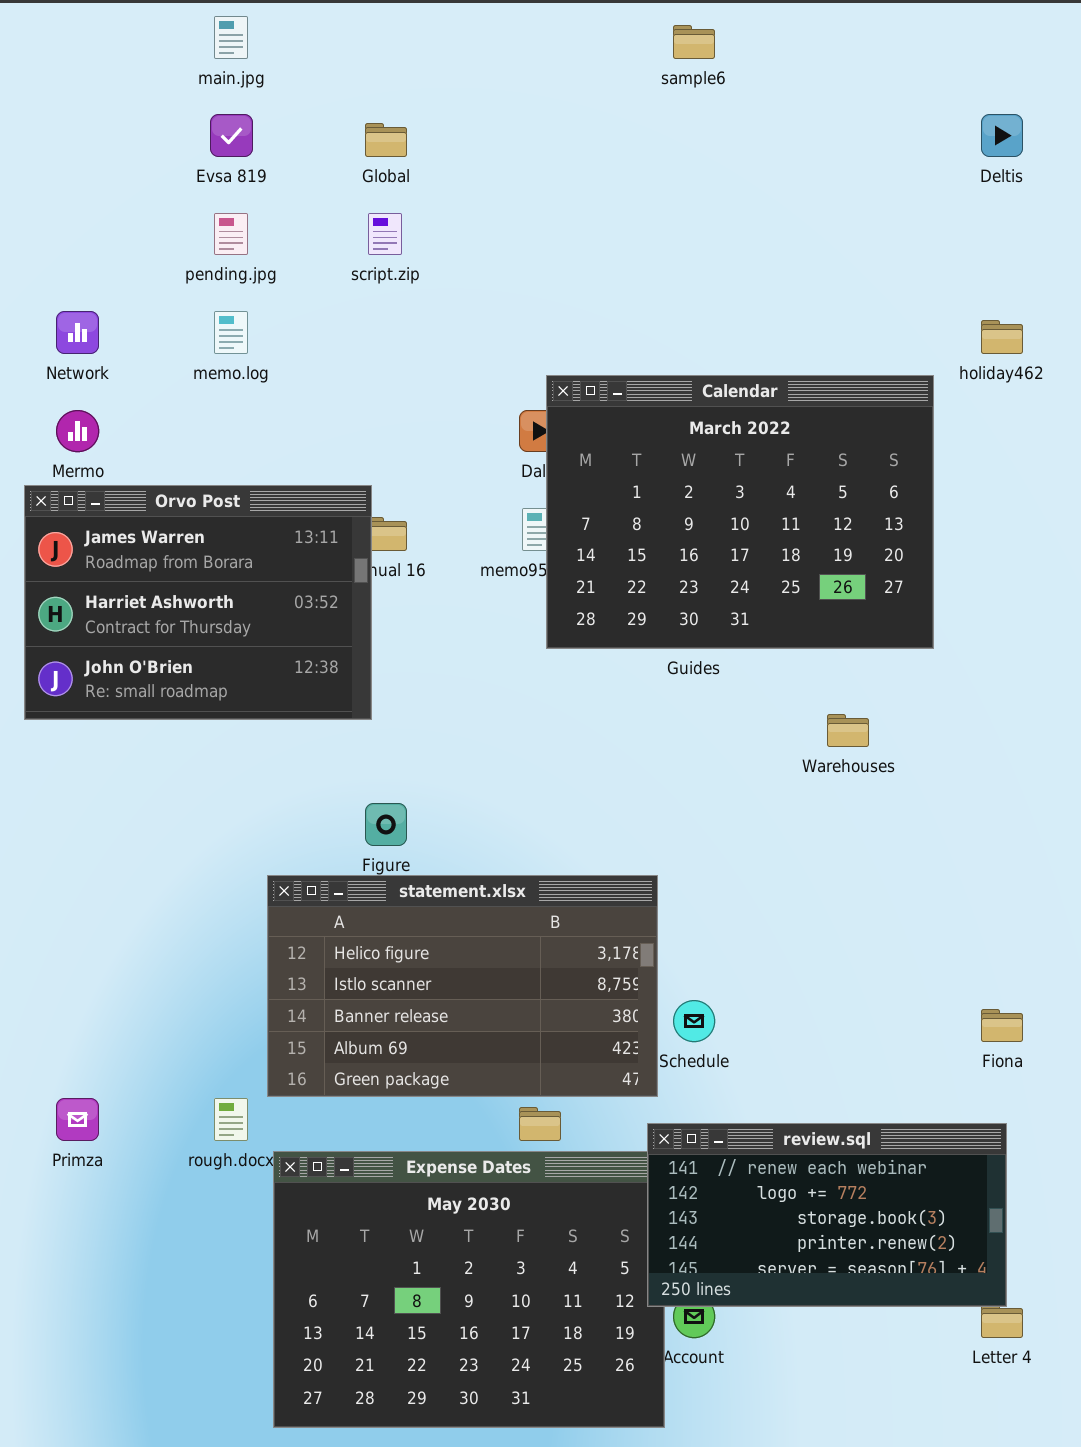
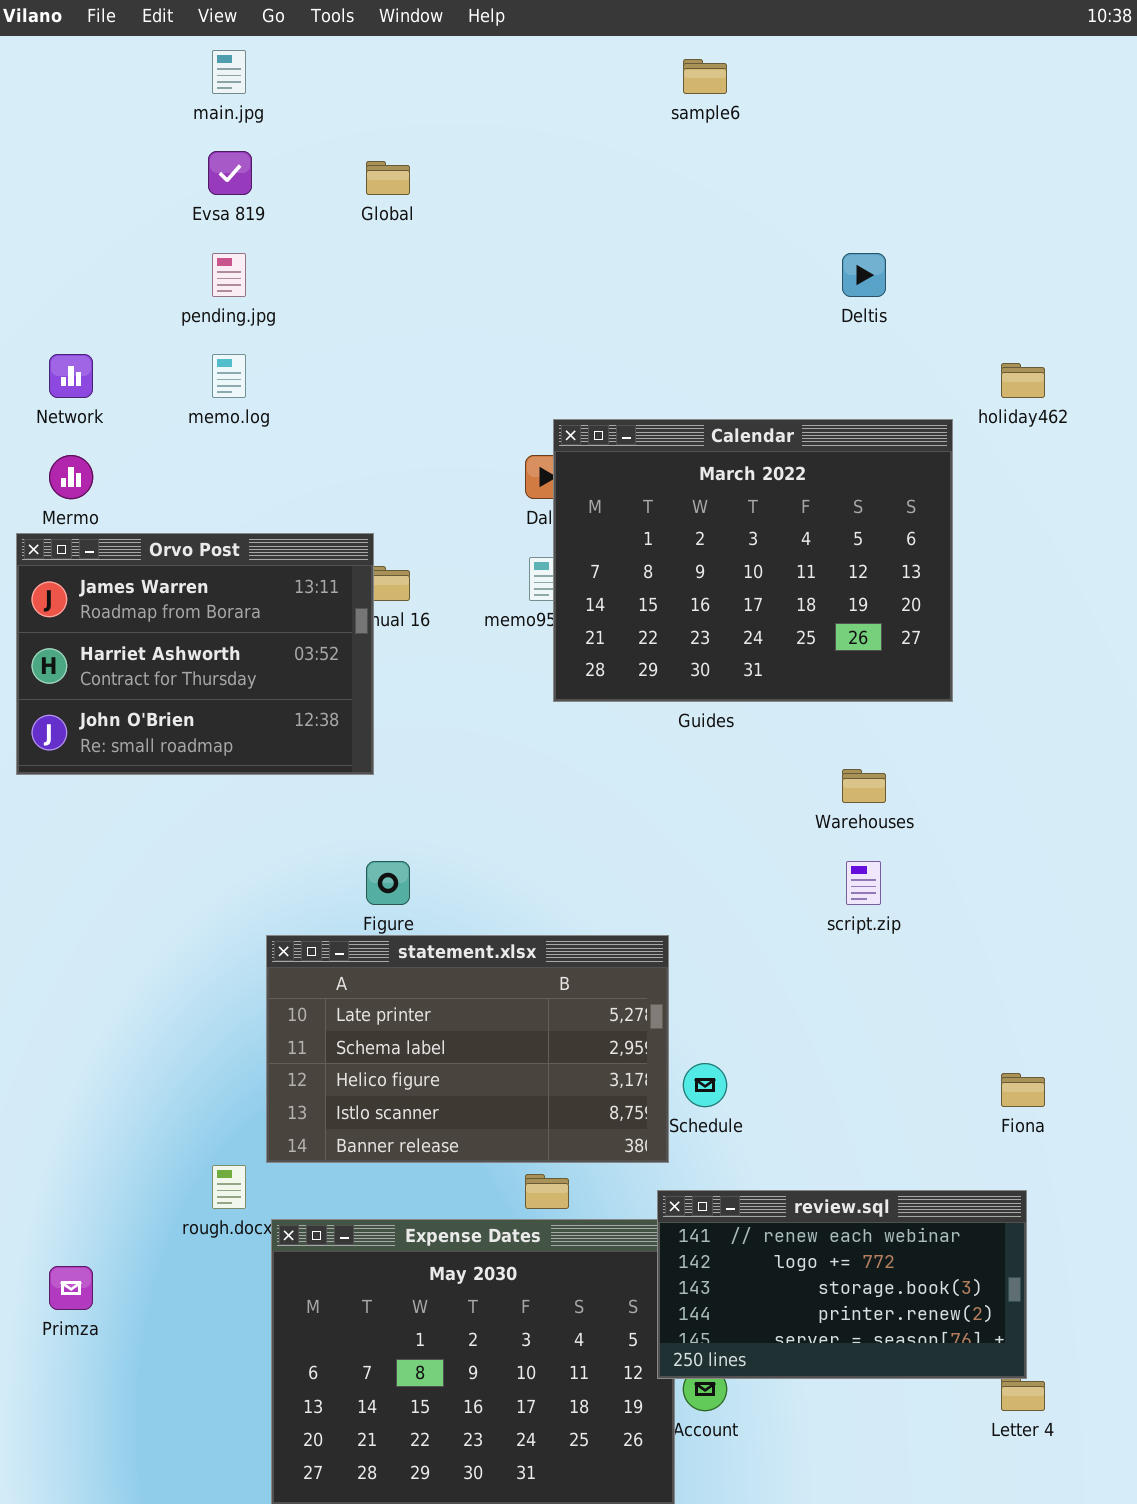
Deltis: [981,114,1023,157] -> [842,253,886,297], moved
script.zip: [368,213,402,255] -> [846,861,881,905], moved
statement.xlsx: [267,875,658,1097] -> [266,935,669,1163], scrolled up 2 rows
Primza: [56,1098,99,1141] -> [49,1266,93,1310], moved

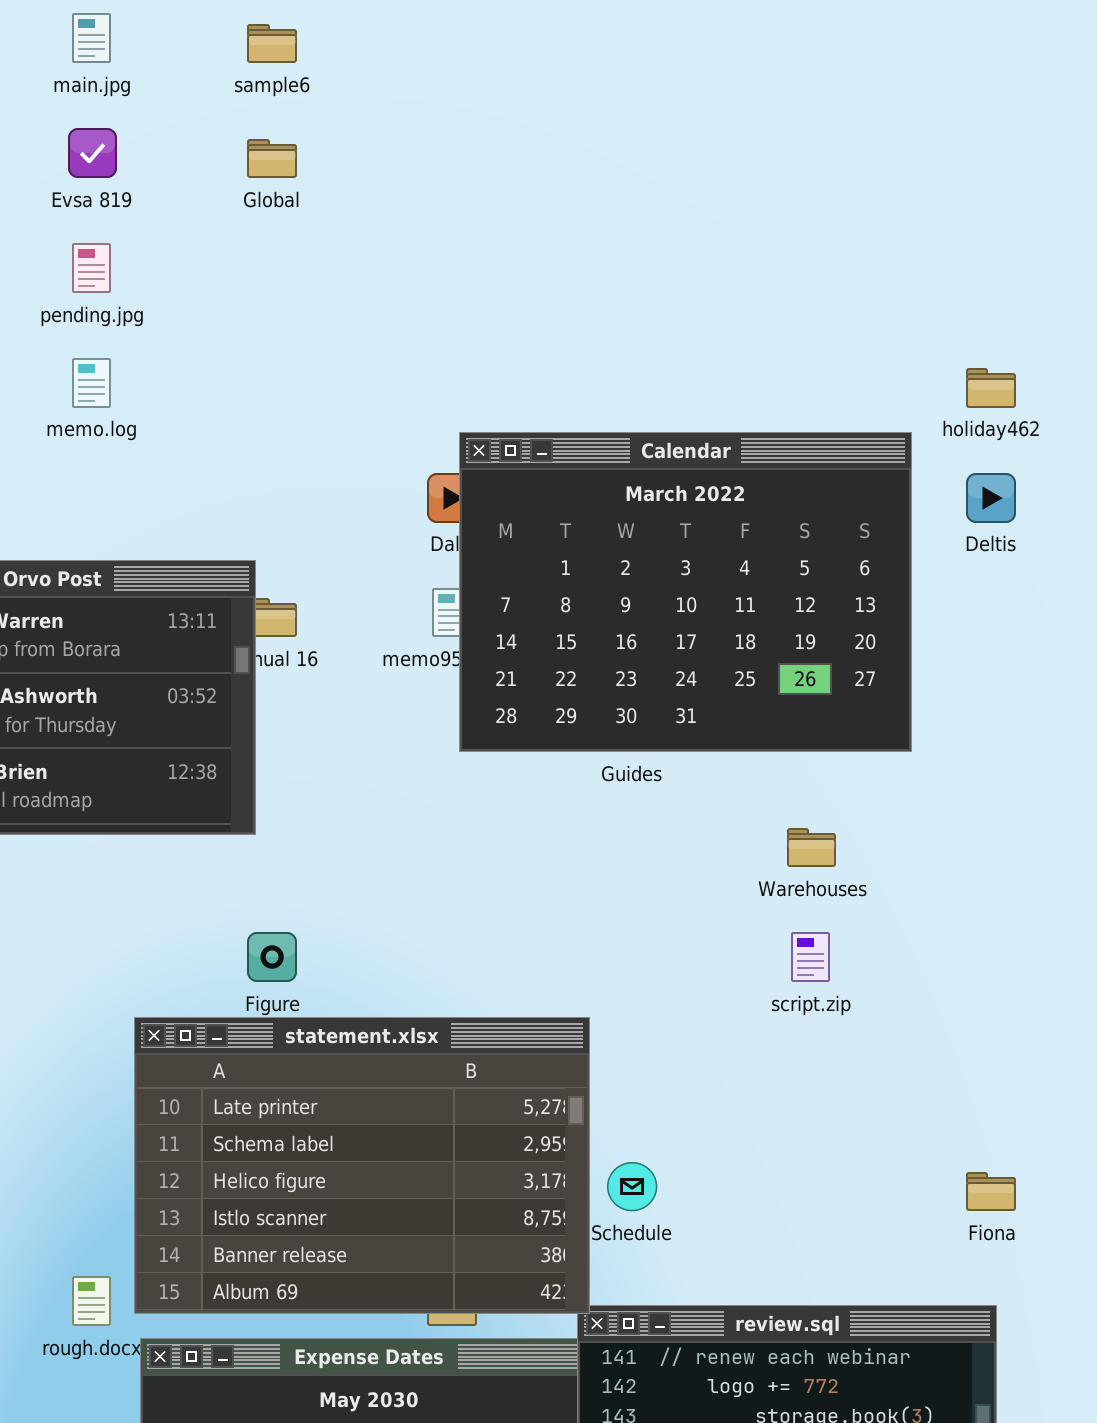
sample6: [683,59,727,94] -> [247,24,297,63], moved
Deltis: [842,253,886,297] -> [966,473,1016,523], moved
statement.xlsx: [266,935,669,1163] -> [134,1017,590,1314], resized

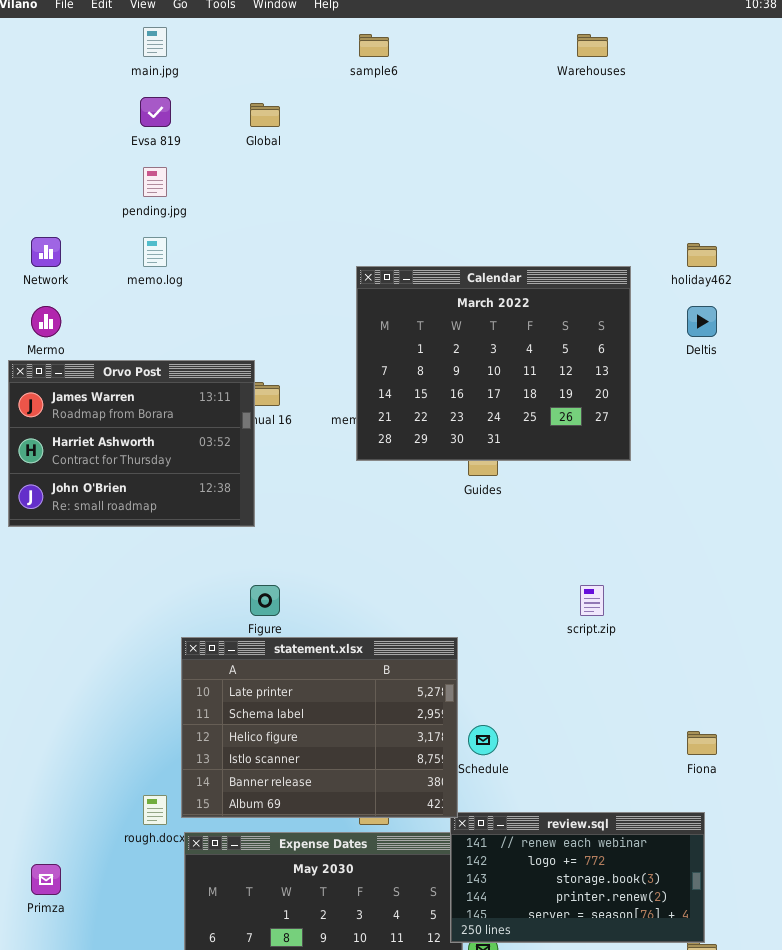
sample6: [247,24,297,63] -> [359,34,389,57], moved
Calendar: [459,432,912,752] -> [356,266,631,461], moved
Warehouses: [787,828,836,867] -> [577,34,608,57], moved

